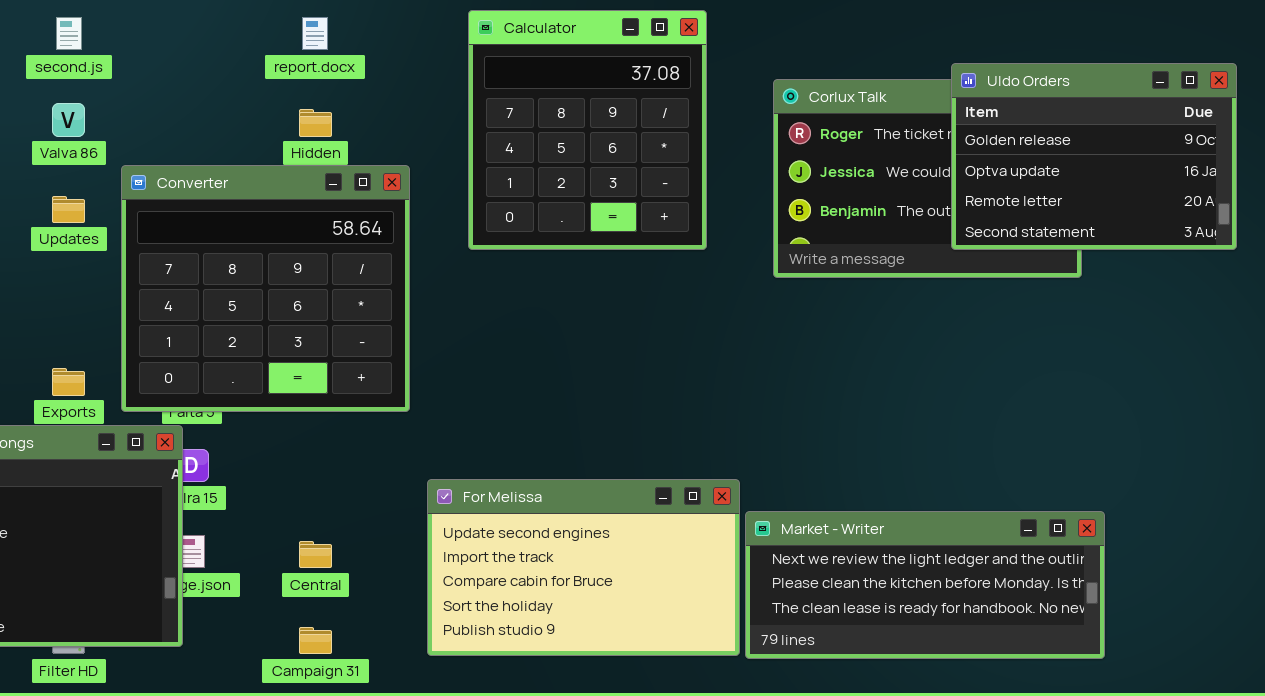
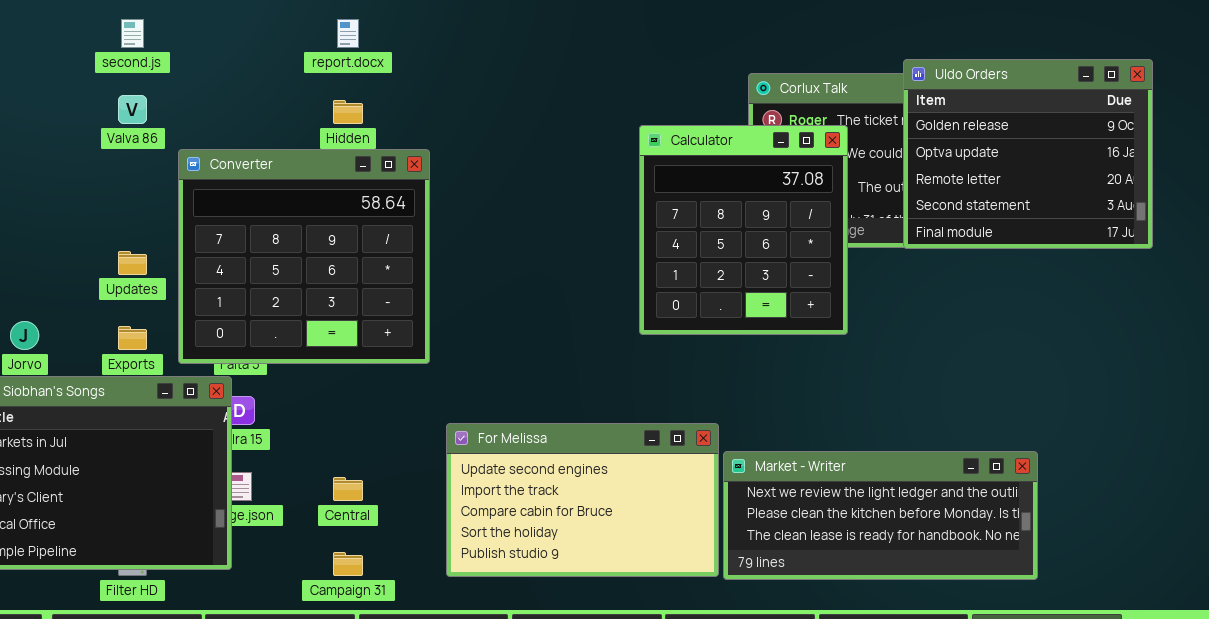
Calculator: [468,10,707,250] -> [639,125,848,335], moved
Uldo Orders: [951,63,1237,250] -> [903,59,1153,249], resized
Updates: [52,196,85,223] -> [118,251,147,275], moved

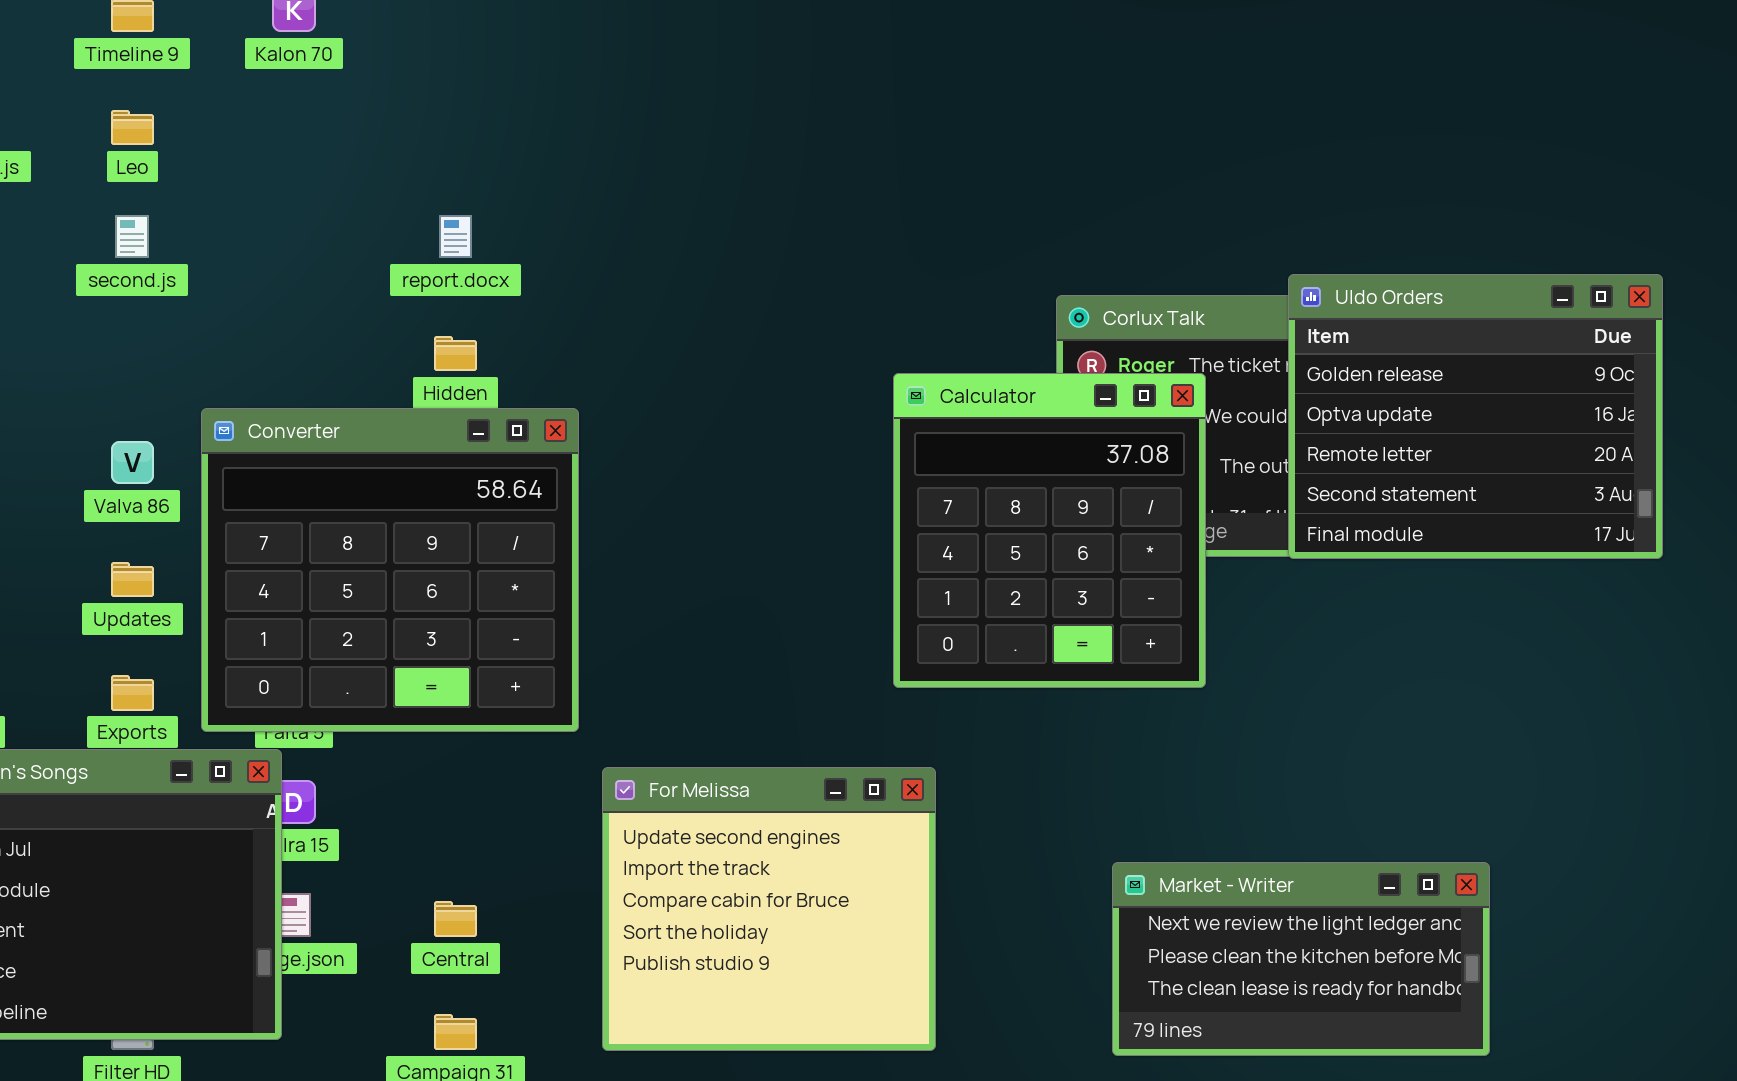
Valva 86: [118,95,147,124] -> [111,441,154,484], moved
For Melissa: [446,423,719,577] -> [602,767,936,1051], resized
Market - Writer: [723,451,1038,580] -> [1112,862,1490,1056], resized

